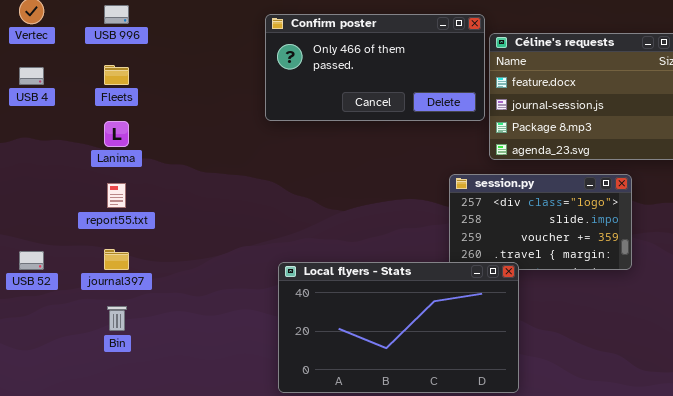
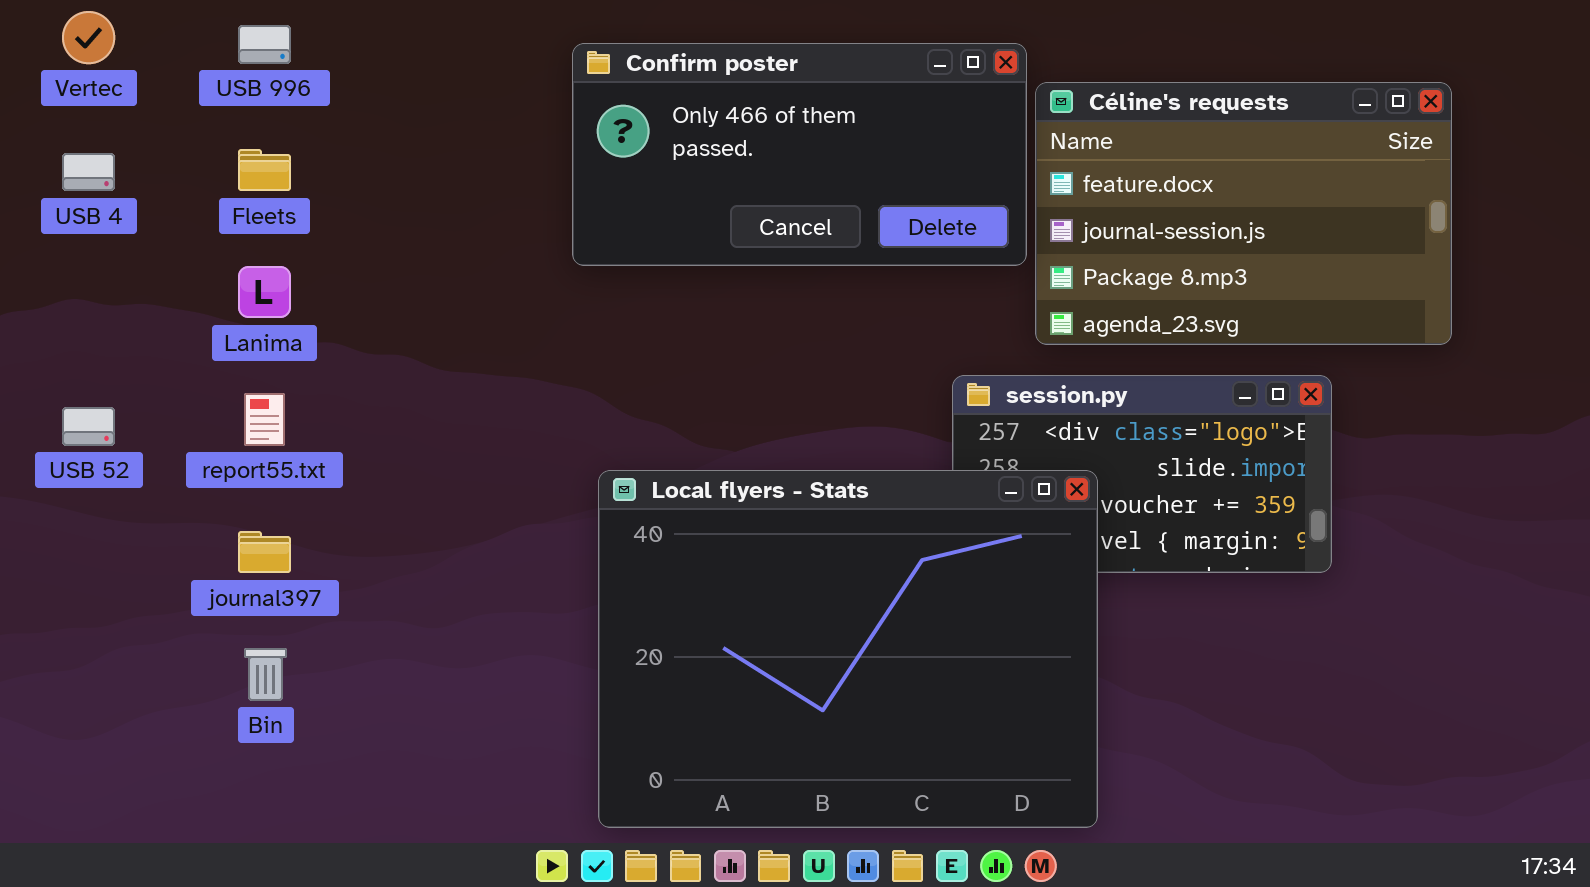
USB 52: [19,251,44,270] -> [62,407,115,446], moved
Local flyers - Stats: [278,262,519,393] -> [598,470,1098,828], resized

